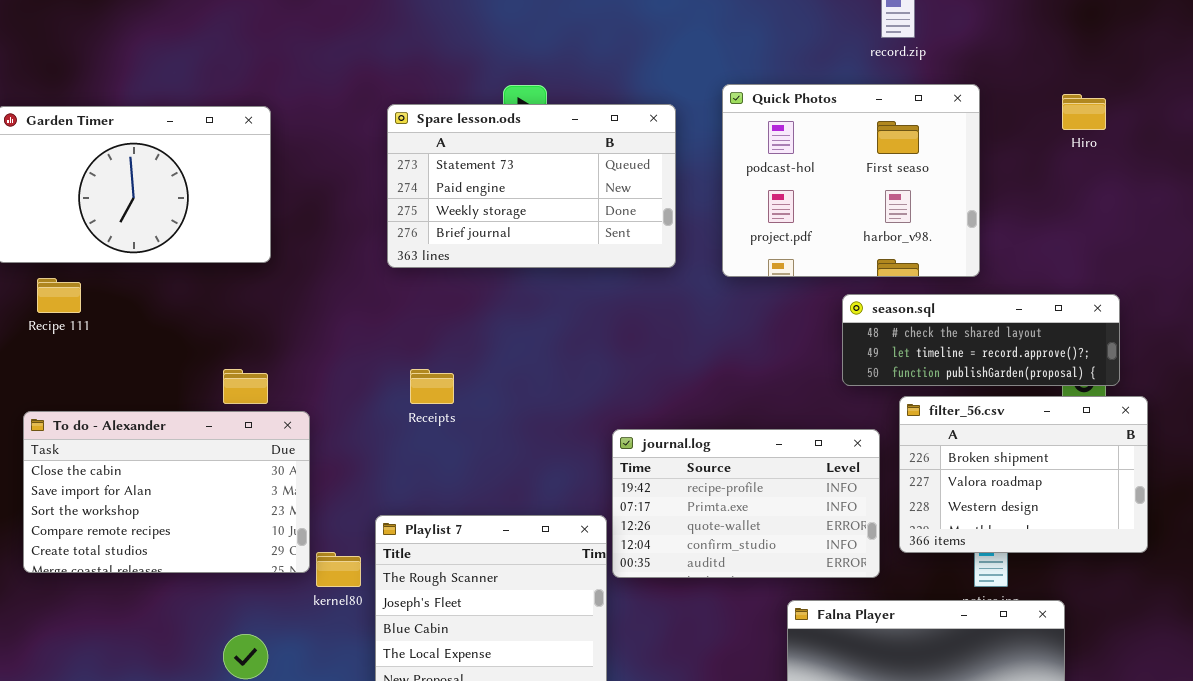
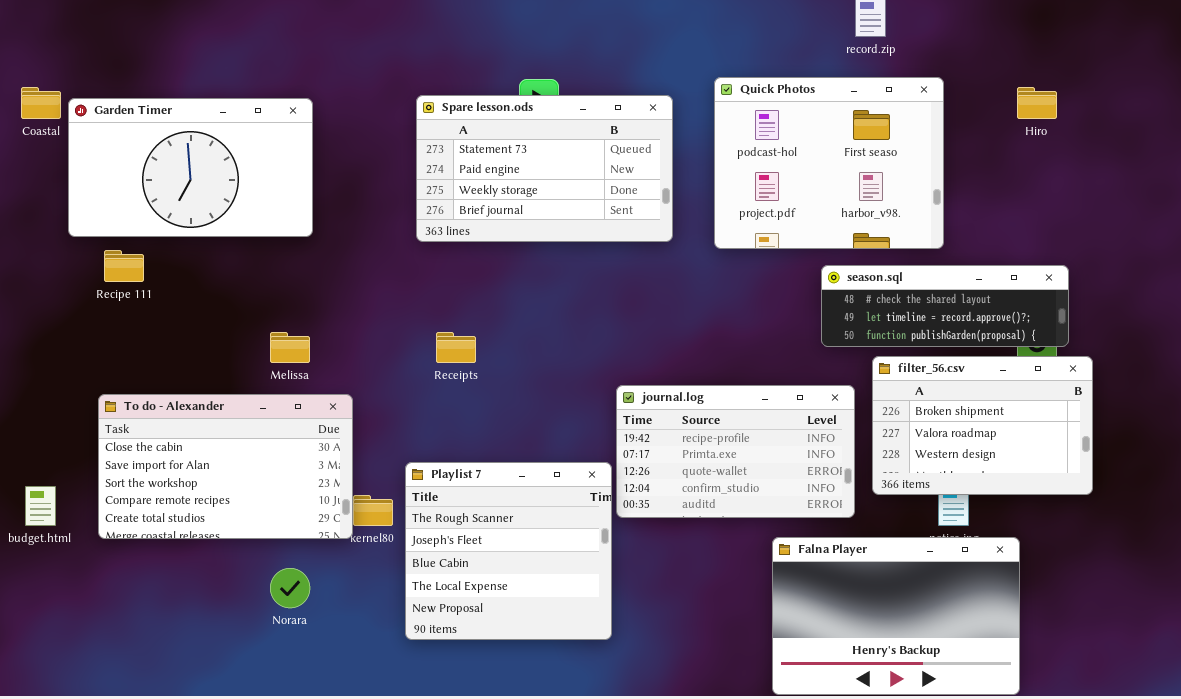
To do - Alexander: [23,411,310,573] -> [98,394,353,539], moved

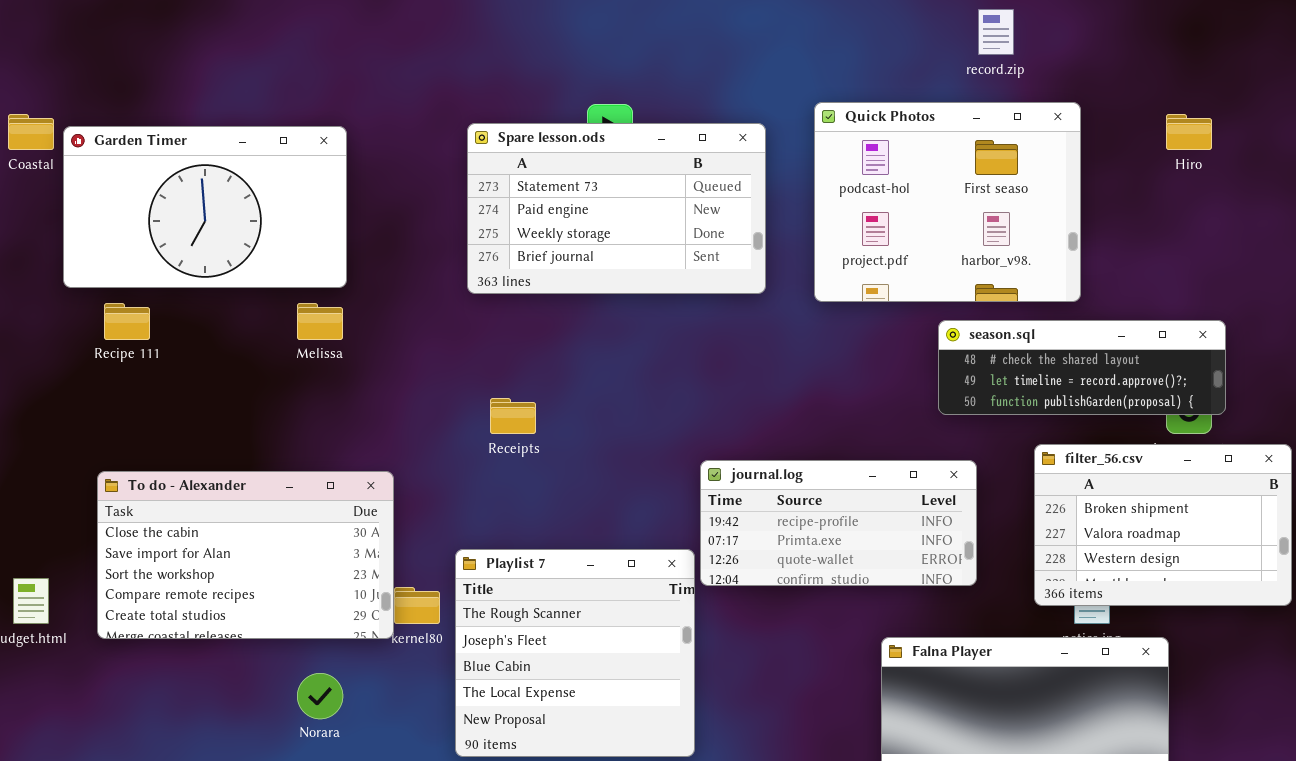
Melissa: [270,332,310,363] -> [297,303,343,340], moved
filter_56.csv: [872,356,1093,495] -> [1034,444,1292,606], moved
journal.log: [616,385,855,518] -> [700,460,977,586], resized

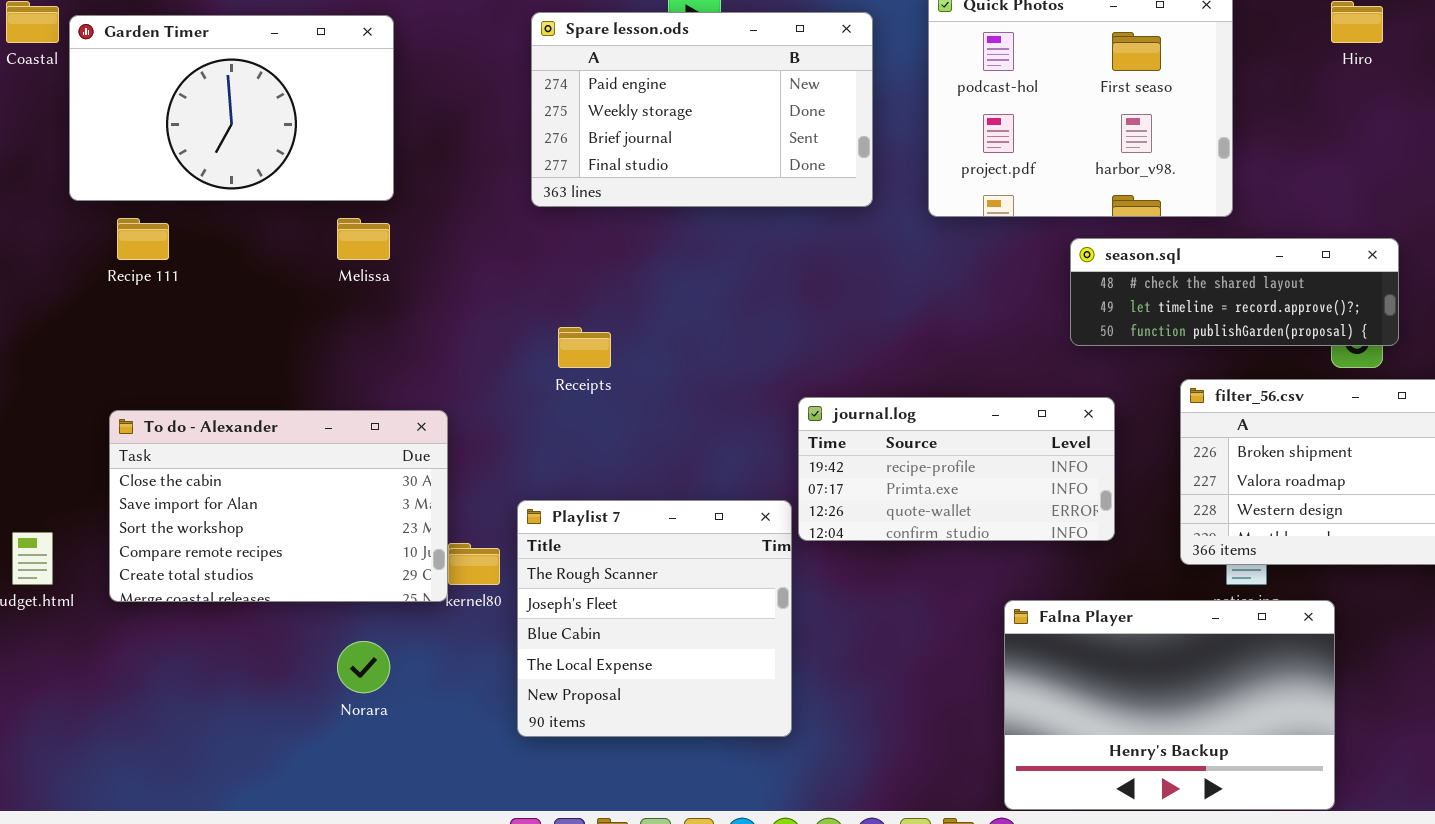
Spare lesson.ods: [467,123,766,294] -> [531,12,873,207], scrolled down 1 row

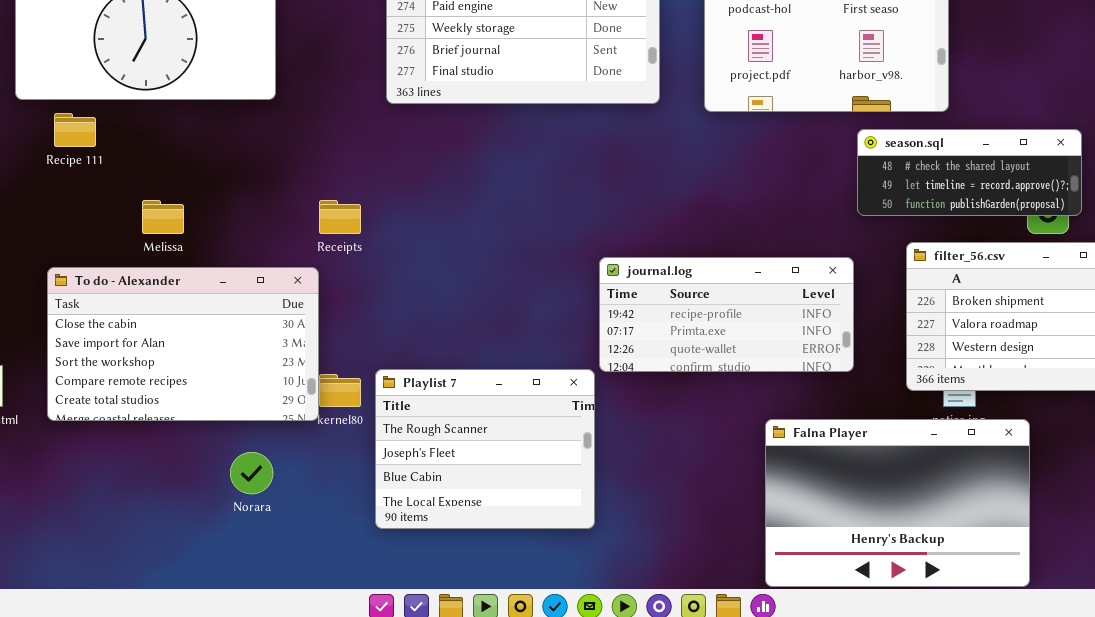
Melissa: [337,218,390,260] -> [142,200,184,234], moved
season.sql: [1070,238,1399,346] -> [857,129,1082,216], resized
Receipts: [558,327,611,368] -> [319,200,361,234], moved
Playlist 7: [517,500,792,737] -> [375,369,595,529], resized

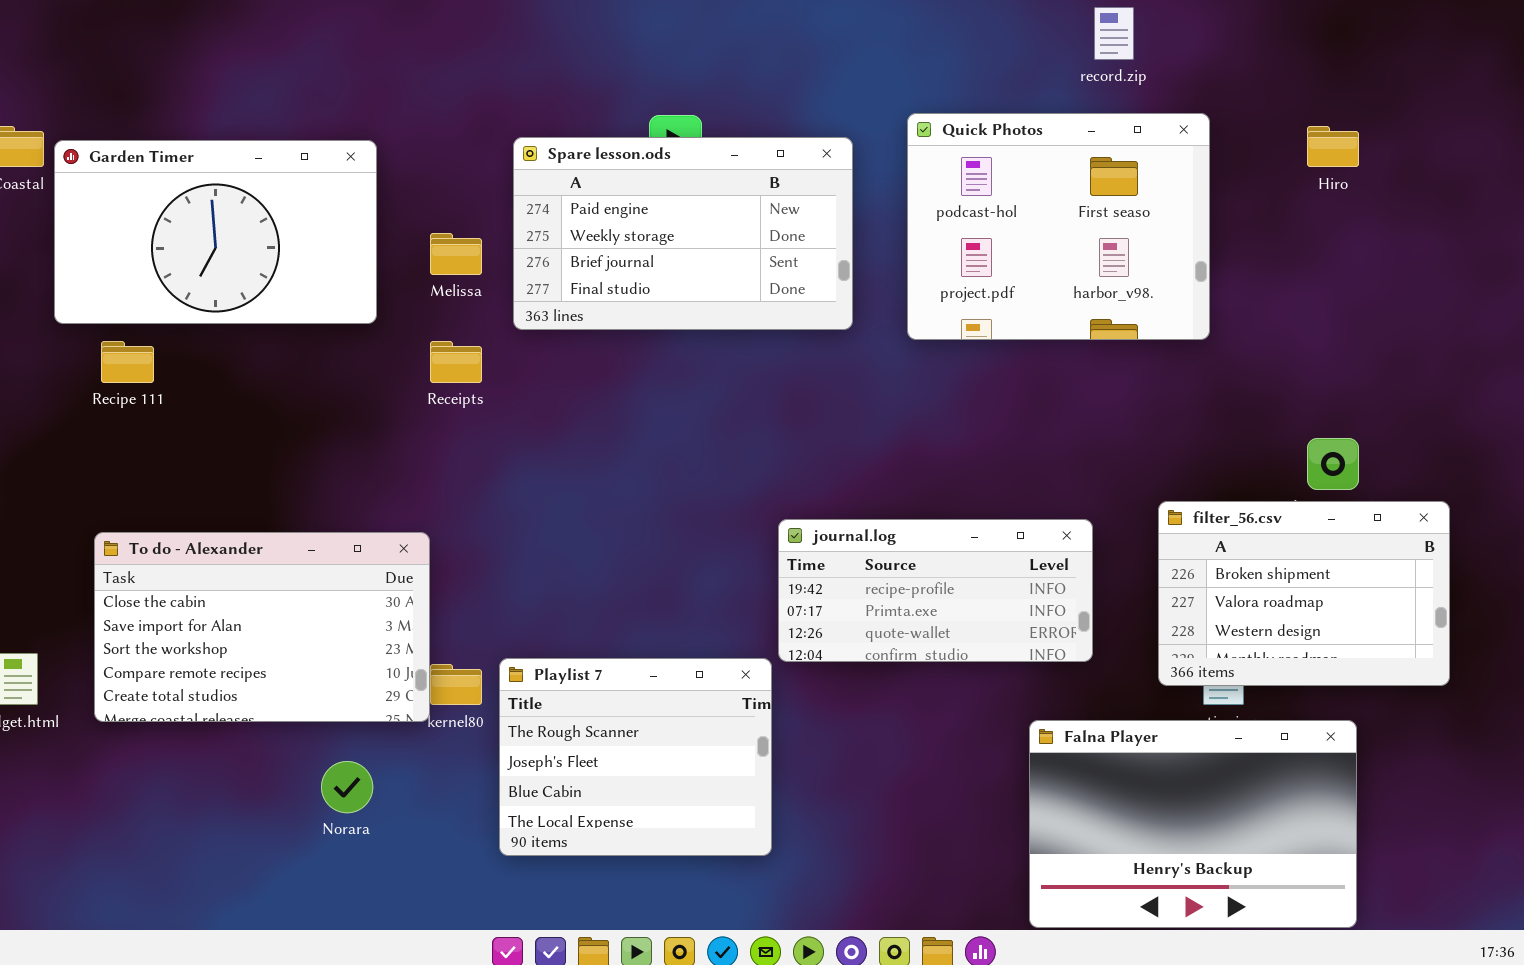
season.sql: [857,129,1082,216] -> none, closed
Melissa: [142,200,184,234] -> [430,233,482,275], moved
Receipts: [319,200,361,234] -> [430,341,482,383], moved
Falna Player: [765,419,1030,587] -> [1029,720,1357,928], moved

